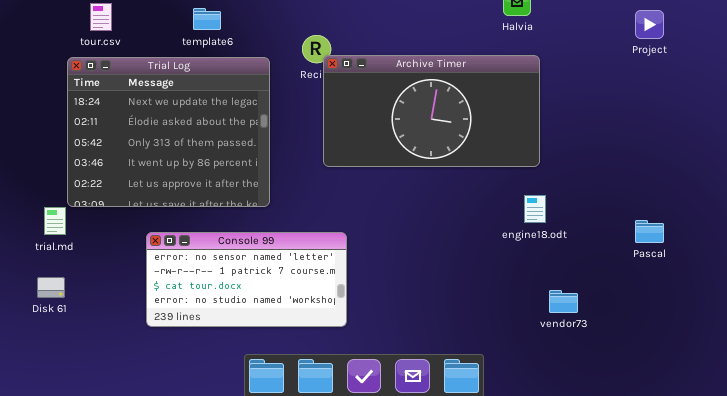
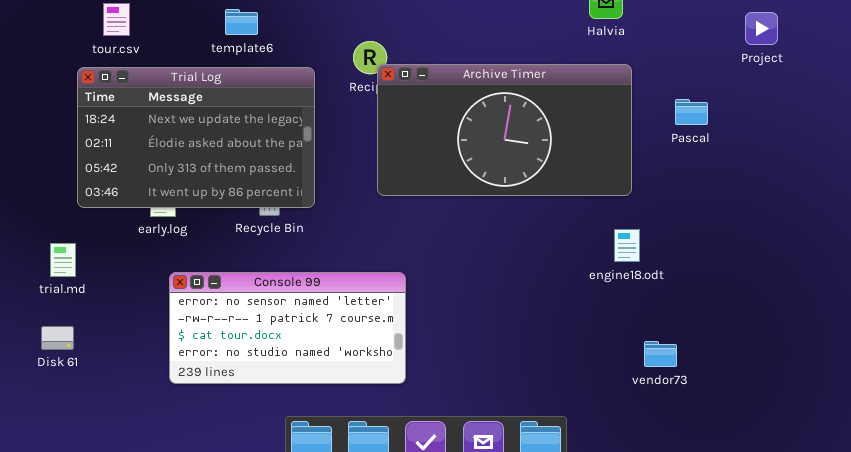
Trial Log: [67,57,270,207] -> [77,67,315,208], resized
Pascal: [635,220,664,243] -> [675,99,708,125], moved

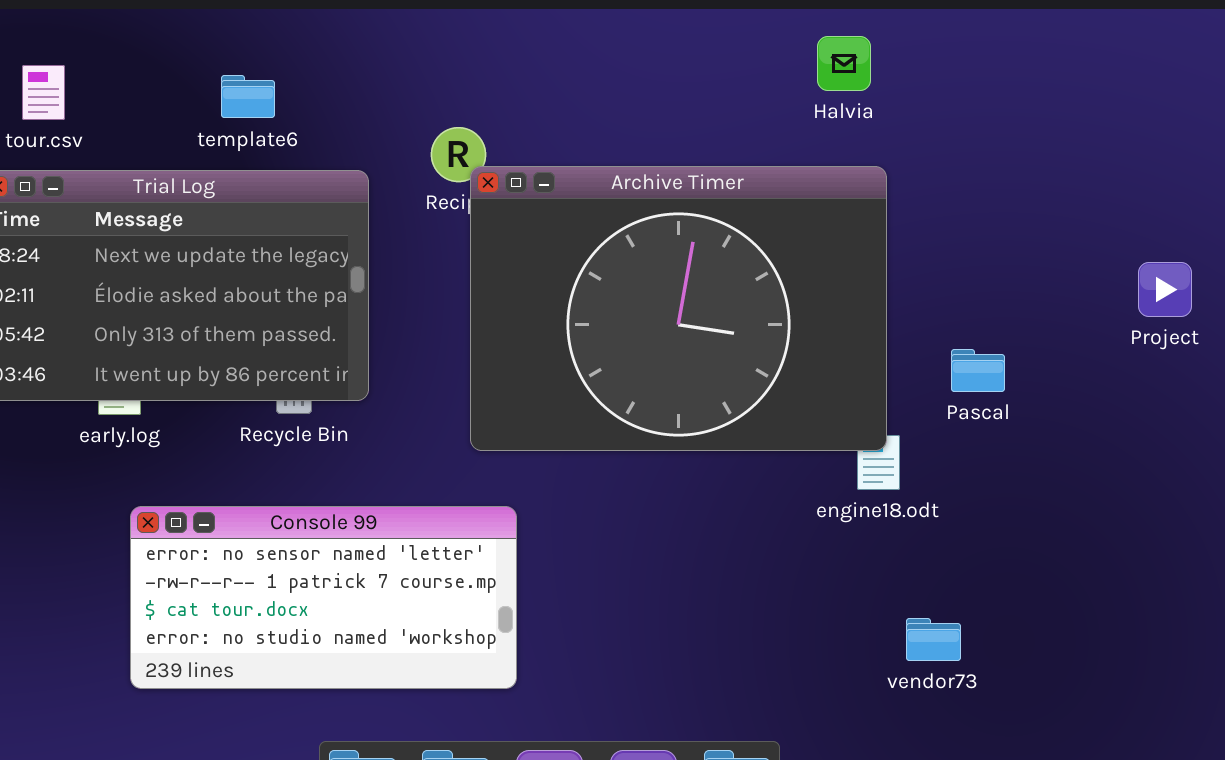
Project: [745,12,778,45] -> [1138,262,1192,317], moved
Archive Timer: [377,64,632,196] -> [470,166,887,451], resized
Pascal: [675,99,708,125] -> [951,349,1005,392], moved

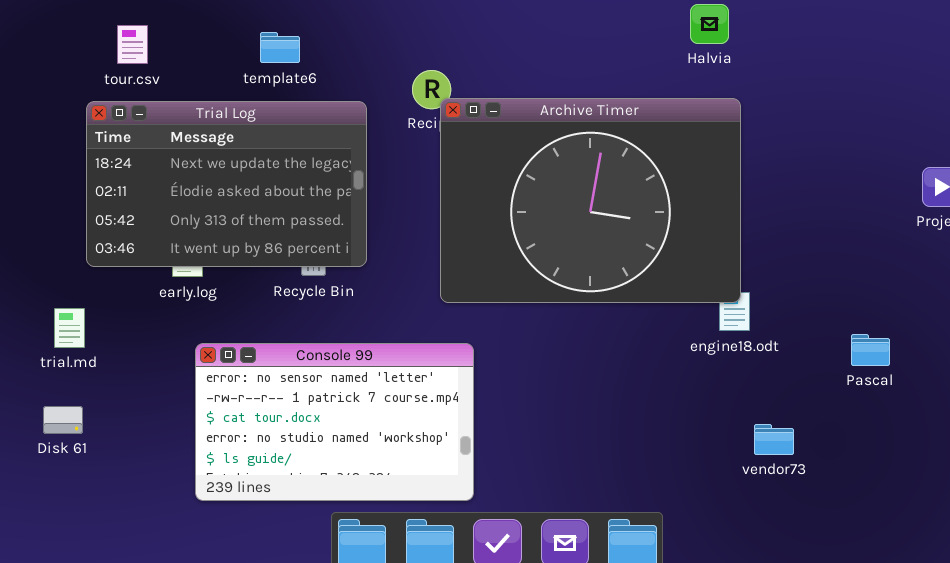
Pascal: [951,349,1005,392] -> [851,334,890,366], moved
Console 99: [130,506,517,689] -> [195,343,474,501], resized

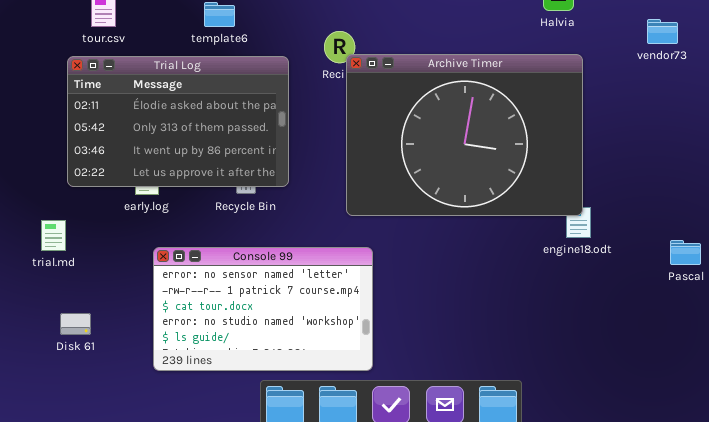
Trial Log: [86,101,367,267] -> [67,56,289,187], scrolled down 1 row
Disk 61: [43,406,83,434] -> [60,313,91,335], moved
vendor73: [754,424,794,455] -> [647,19,678,44], moved

